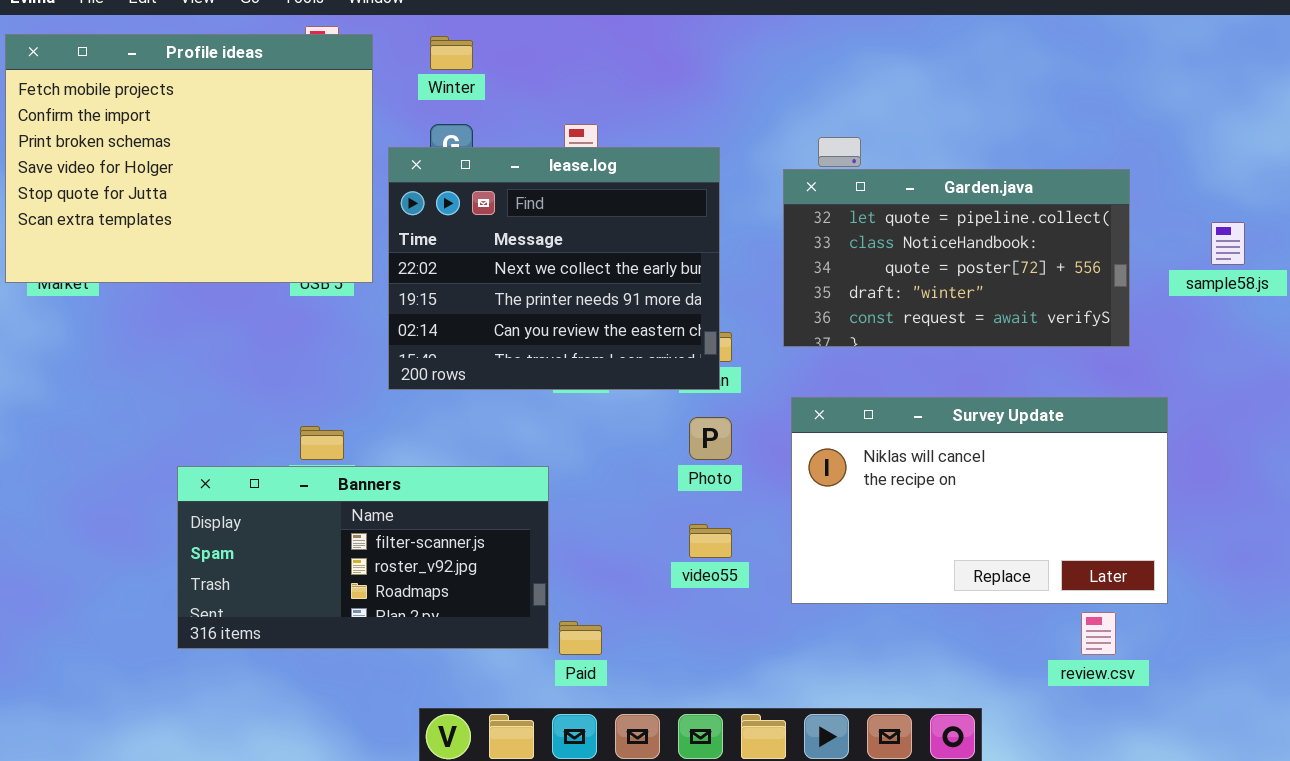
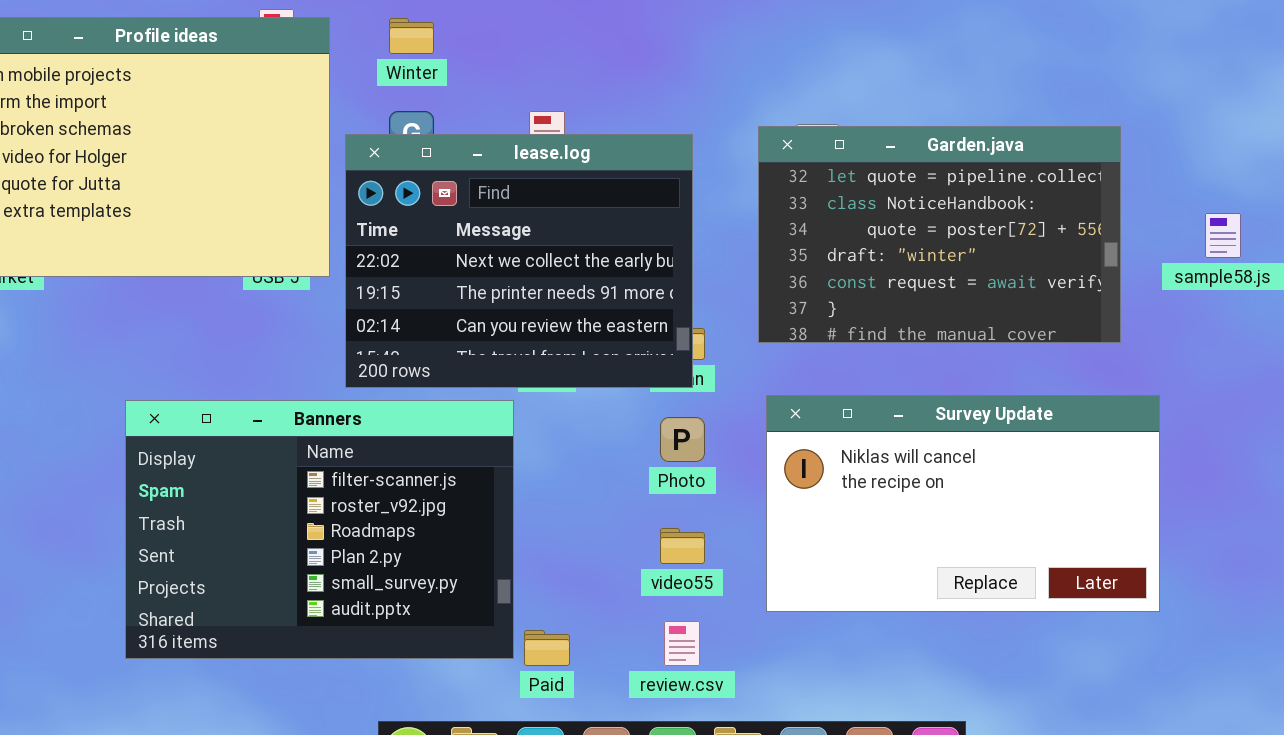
Garden.java: [783,169,1130,347] -> [758,126,1121,343], resized
Banners: [177,466,549,649] -> [125,400,514,659], resized
review.csv: [1081,612,1116,655] -> [664,621,700,666], moved

